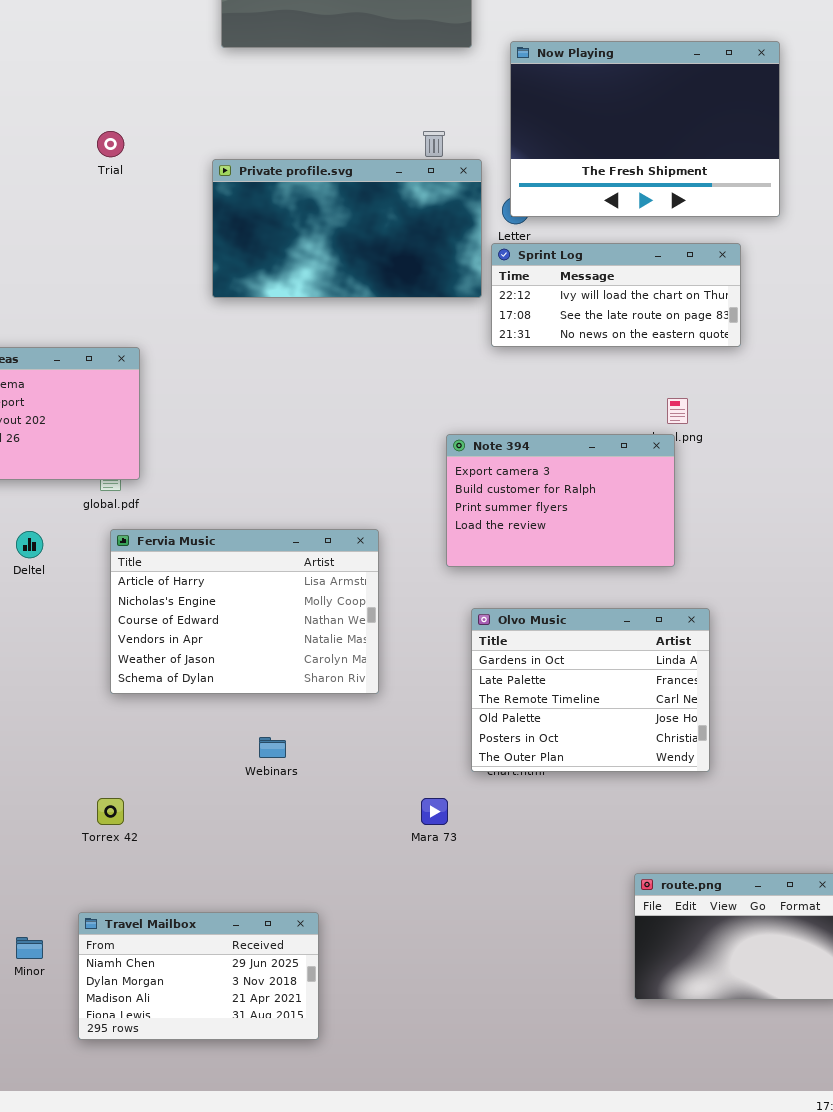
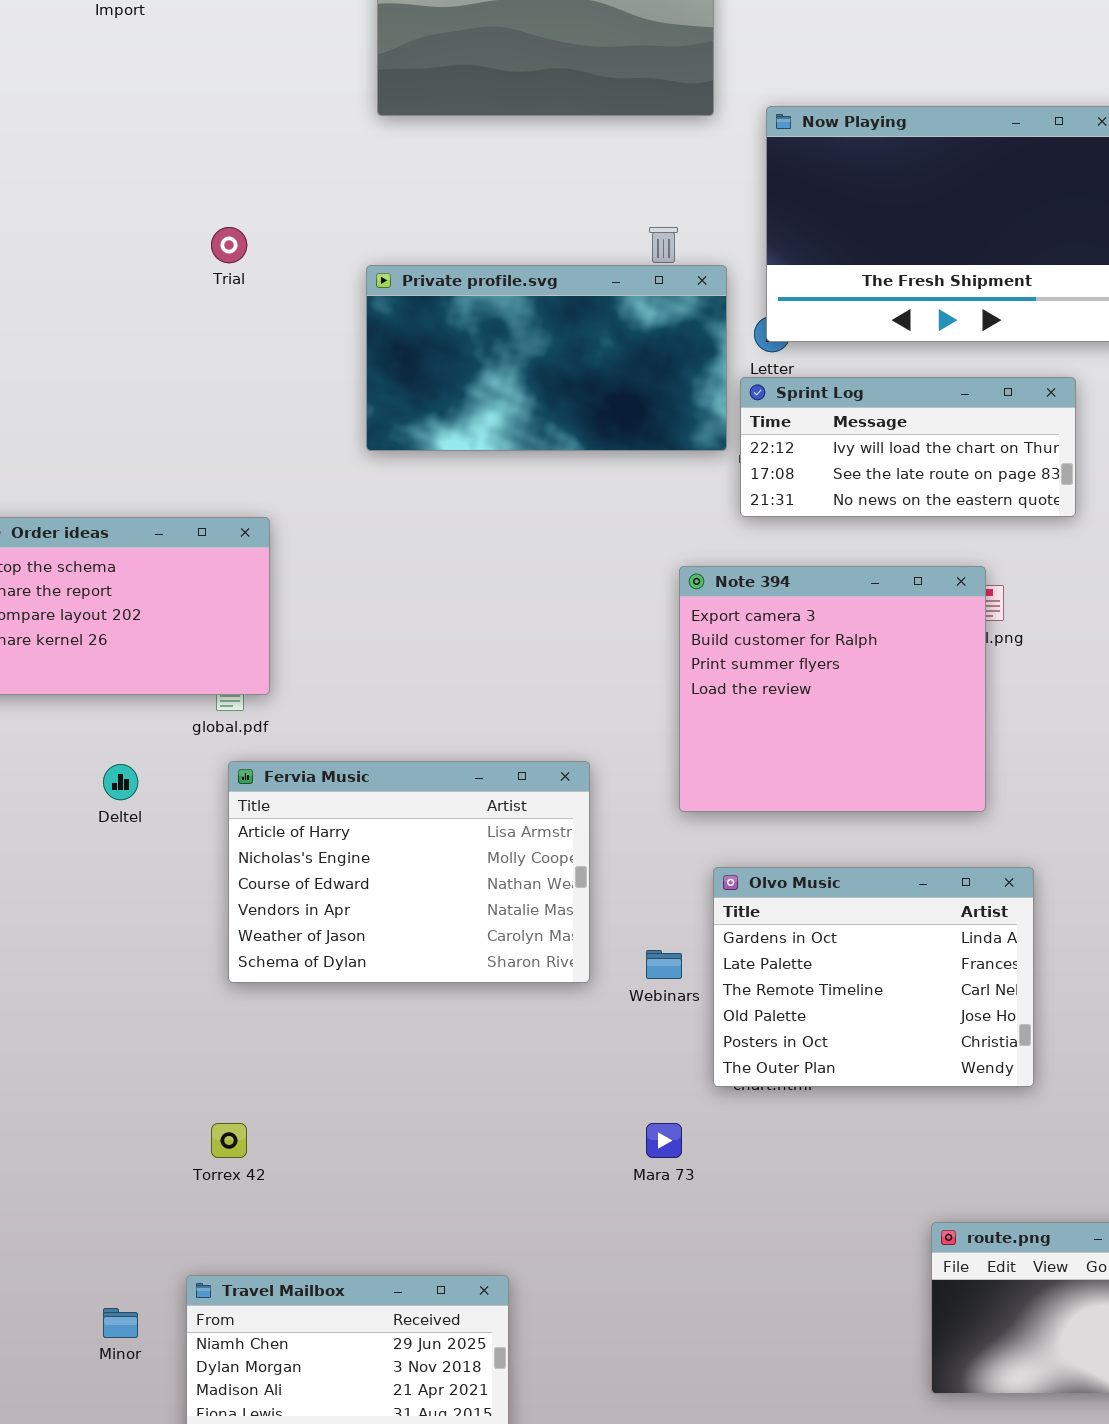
Note 394: [446,434,675,567] -> [679,566,986,812], resized
Webinars: [259,737,286,758] -> [646,950,682,979], moved

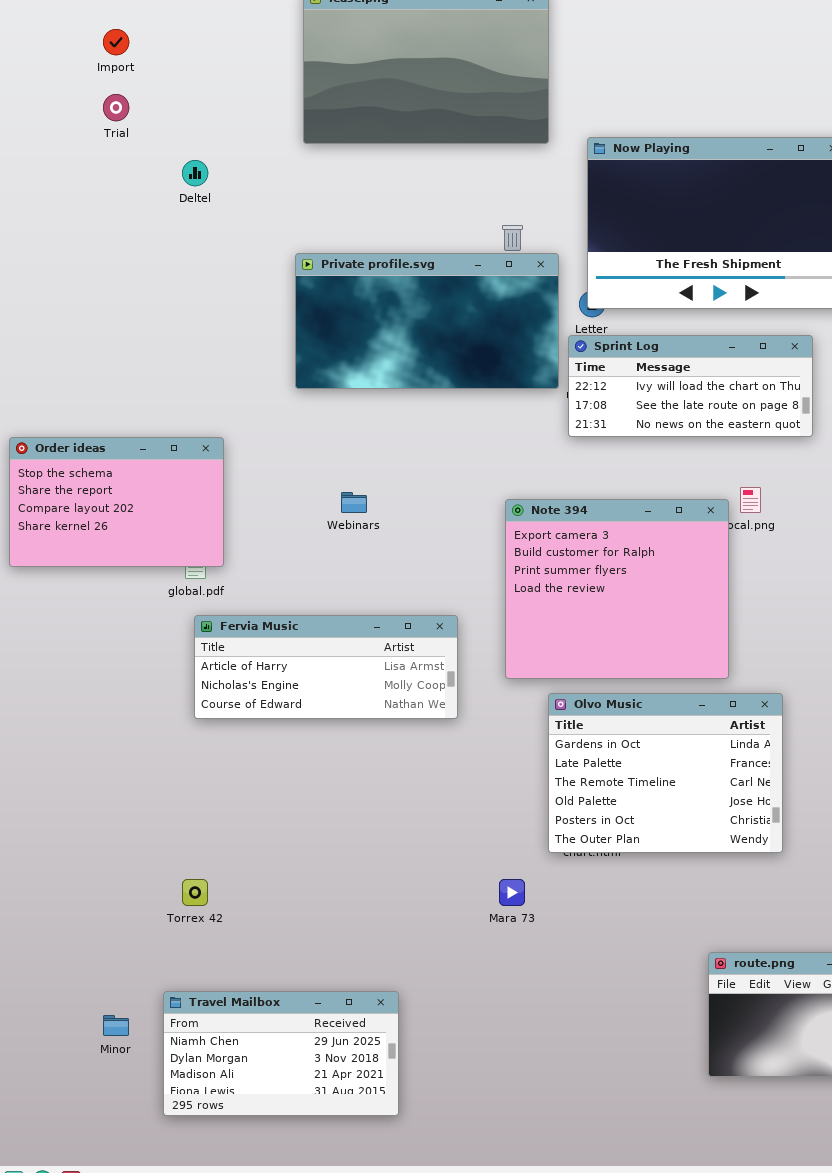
Trial: [211,227,247,263] -> [103,94,129,121], moved
Note 394: [679,566,986,812] -> [505,499,729,679], moved
Fervia Music: [228,761,590,983] -> [194,615,458,719], resized
Deltel: [103,764,138,800] -> [182,160,208,186], moved
Webinars: [646,950,682,979] -> [341,492,367,513], moved

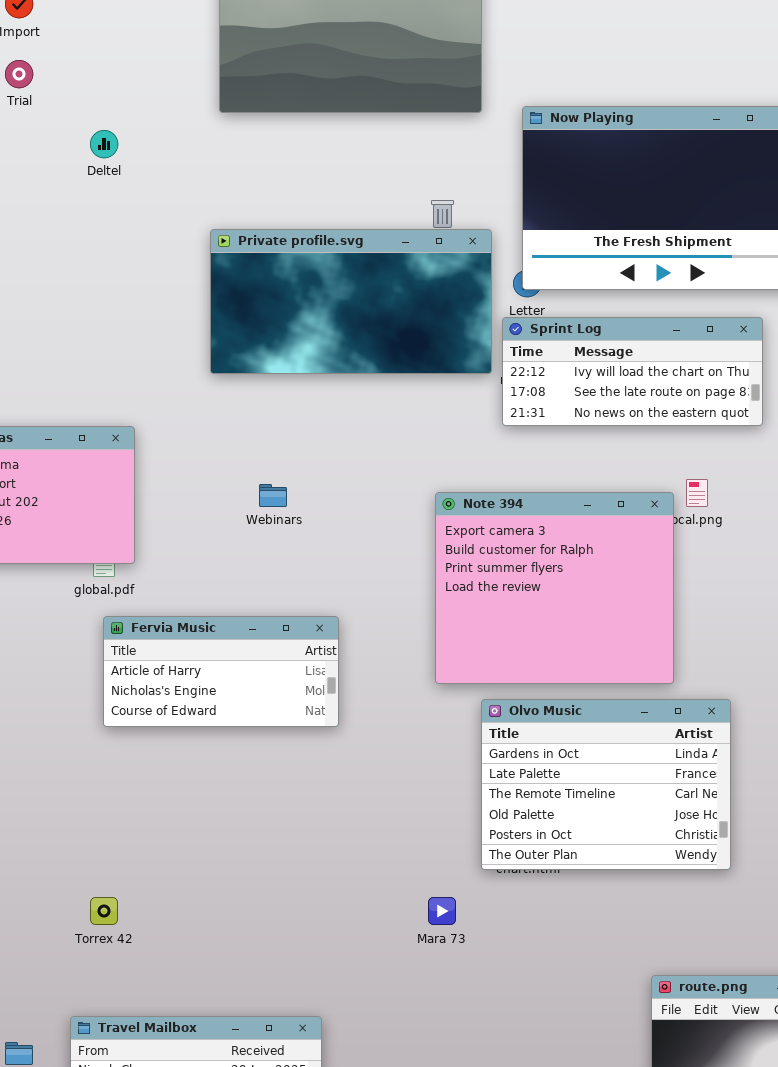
Fervia Music: [194,615,458,719] -> [103,616,339,727], resized

